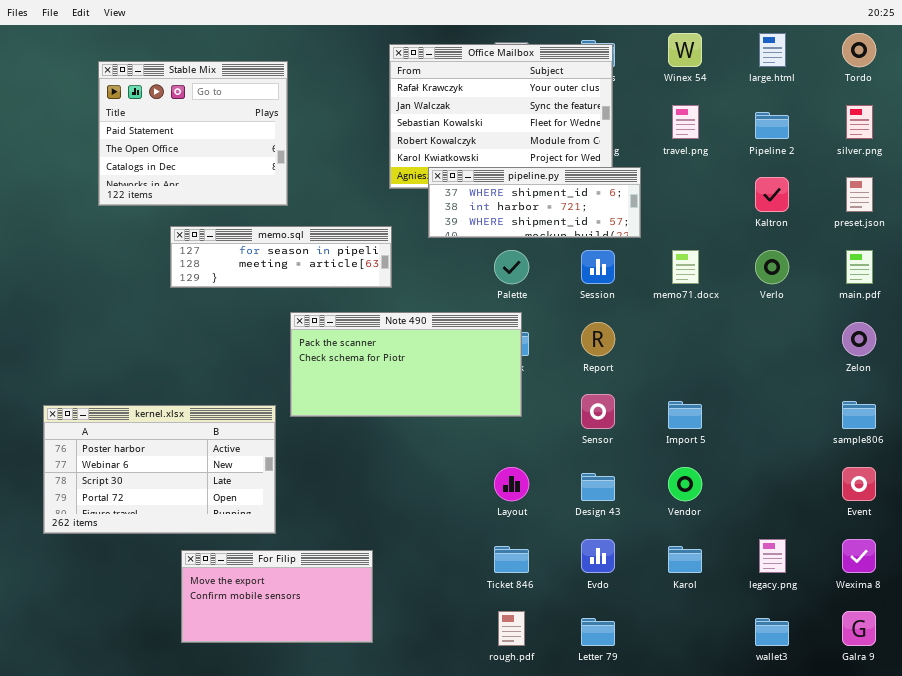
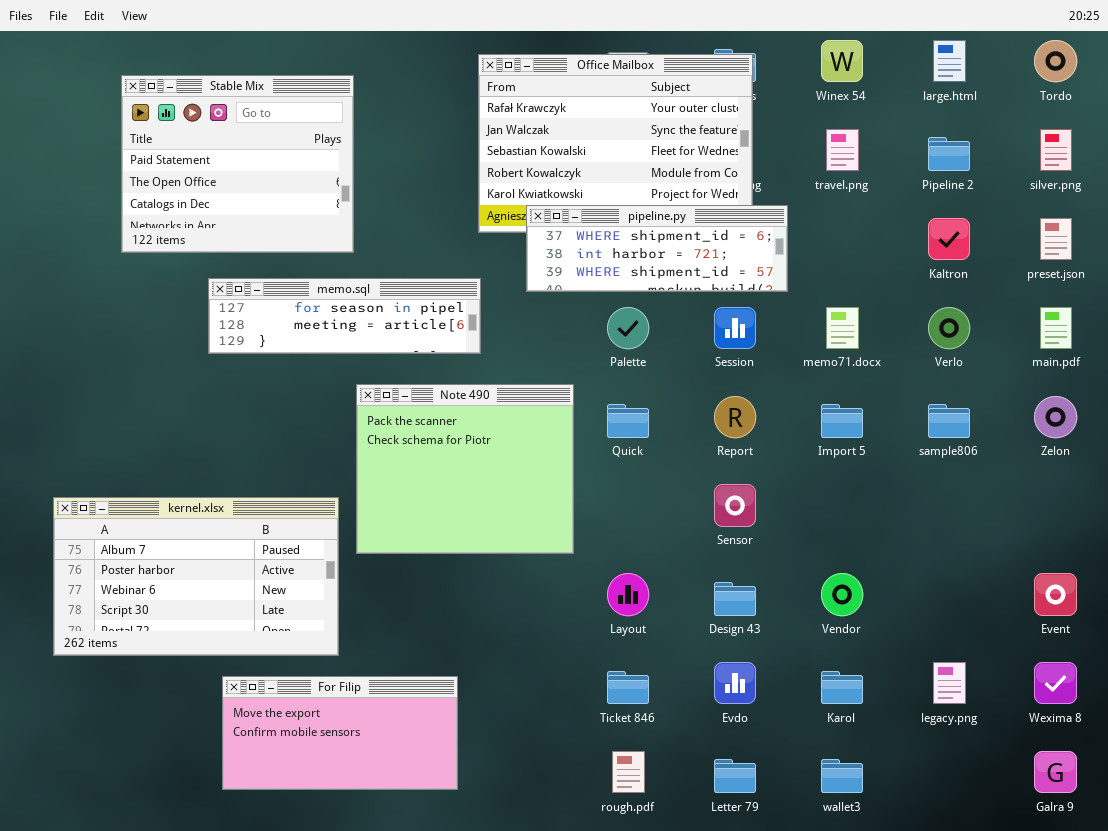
Note 490: [290,312,522,417] -> [356,384,574,554], resized
Import 5: [668,401,702,429] -> [821,404,863,438], moved
sample806: [842,401,876,429] -> [928,404,970,438], moved
kernel.xlsx: [43,405,276,534] -> [53,497,339,656], scrolled up 1 row
wallet3: [755,618,789,646] -> [821,759,863,793], moved

